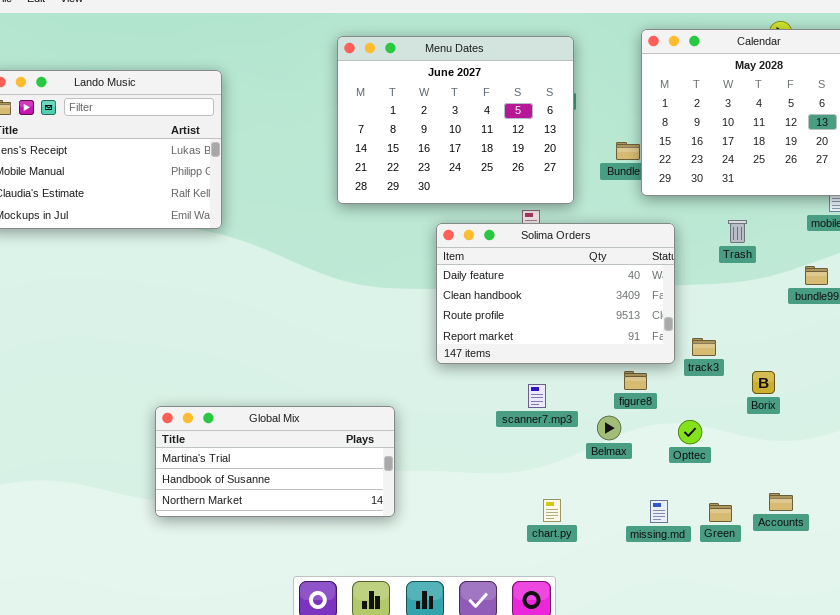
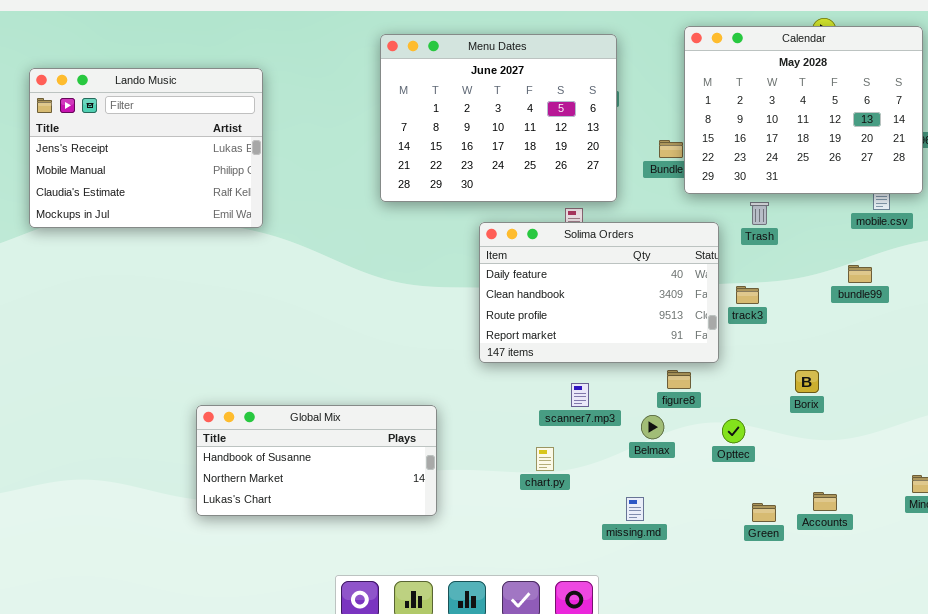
Trash: [728,220,747,243] -> [750,202,769,225], moved
track3: [692,338,716,356] -> [736,286,759,304], moved
Global Mix: [155,406,395,517] -> [196,405,437,516], scrolled down 1 row
chart.py: [543,499,561,522] -> [536,447,554,471], moved
missing.md: [650,500,668,523] -> [626,497,644,521], moved

